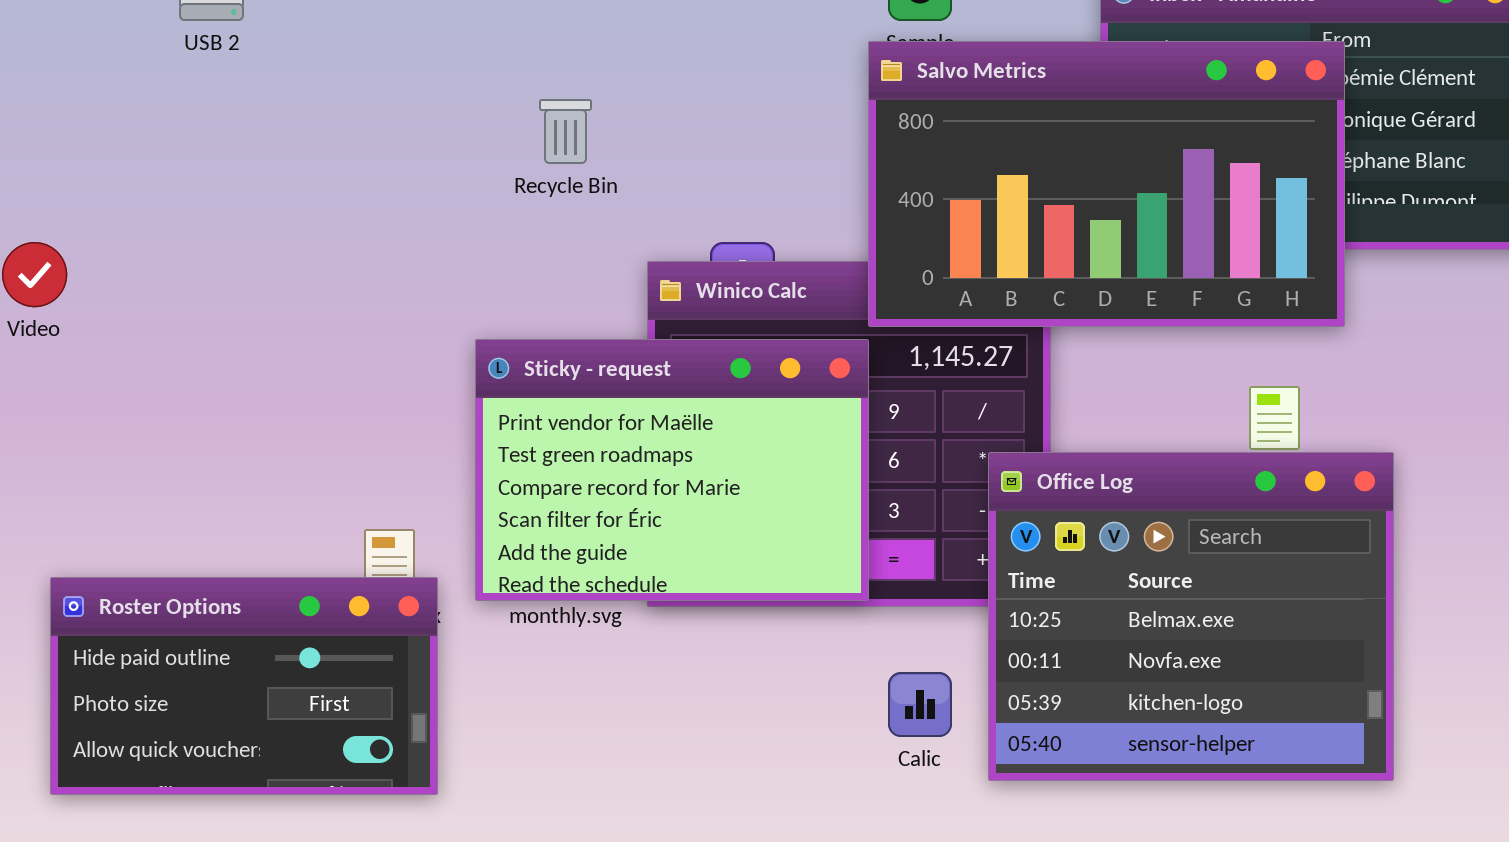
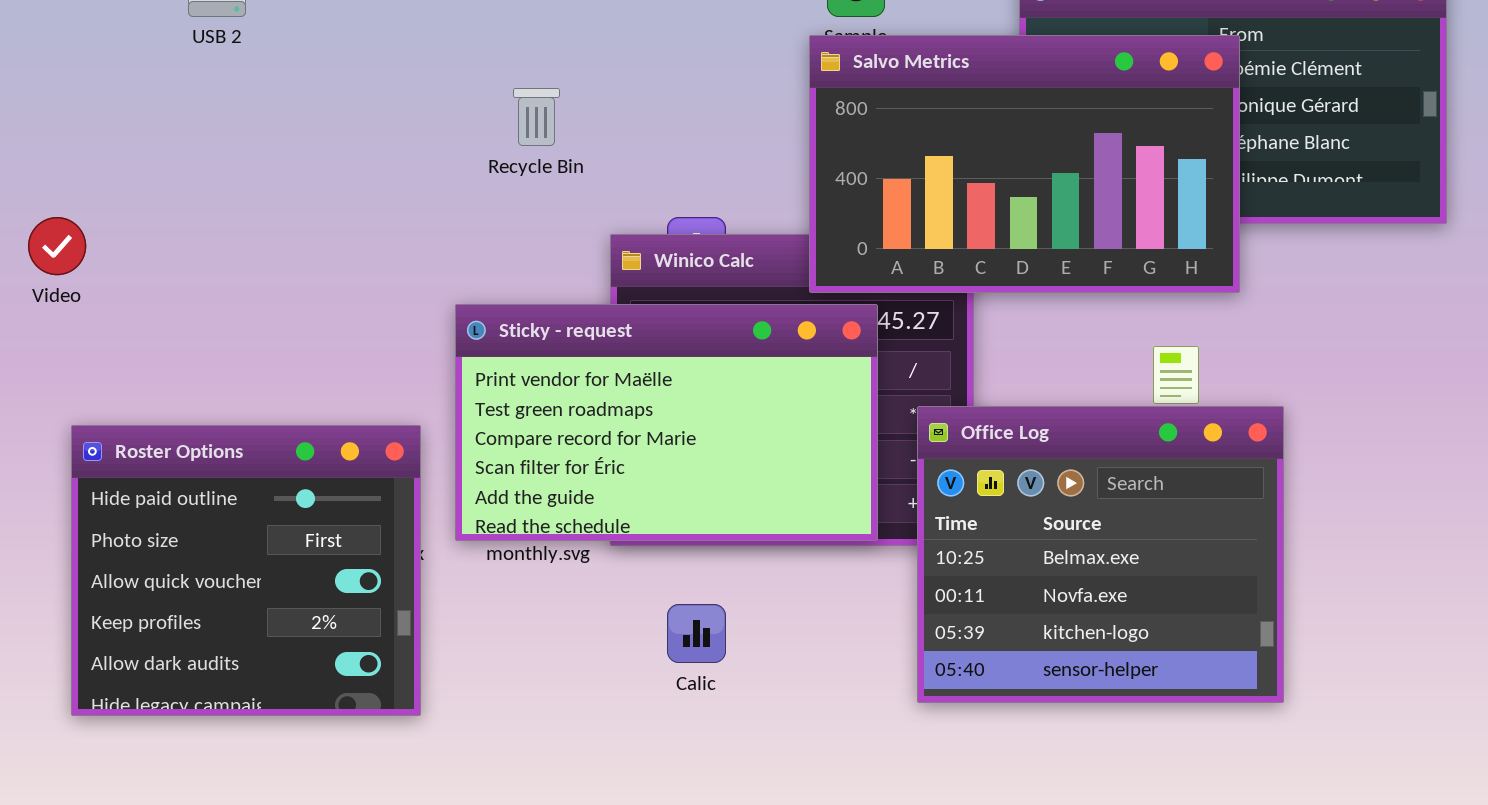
Sticky - request: [475,339,869,601] -> [455,304,878,541], resized
Roster Options: [50,577,438,795] -> [71,425,421,716], resized
Calic: [888,672,952,737] -> [667,604,726,663], moved

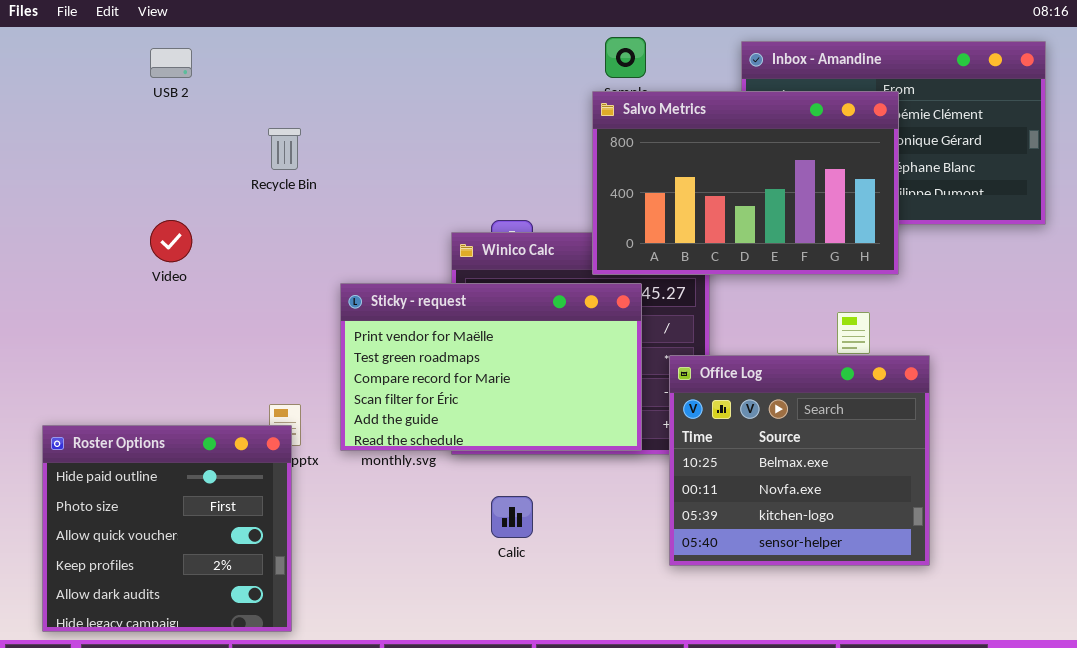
Recycle Bin: [513,88,560,146] -> [268,128,301,170], moved
Video: [28,217,86,275] -> [150,220,192,262], moved
Roster Options: [71,425,421,716] -> [42,425,292,632], moved

